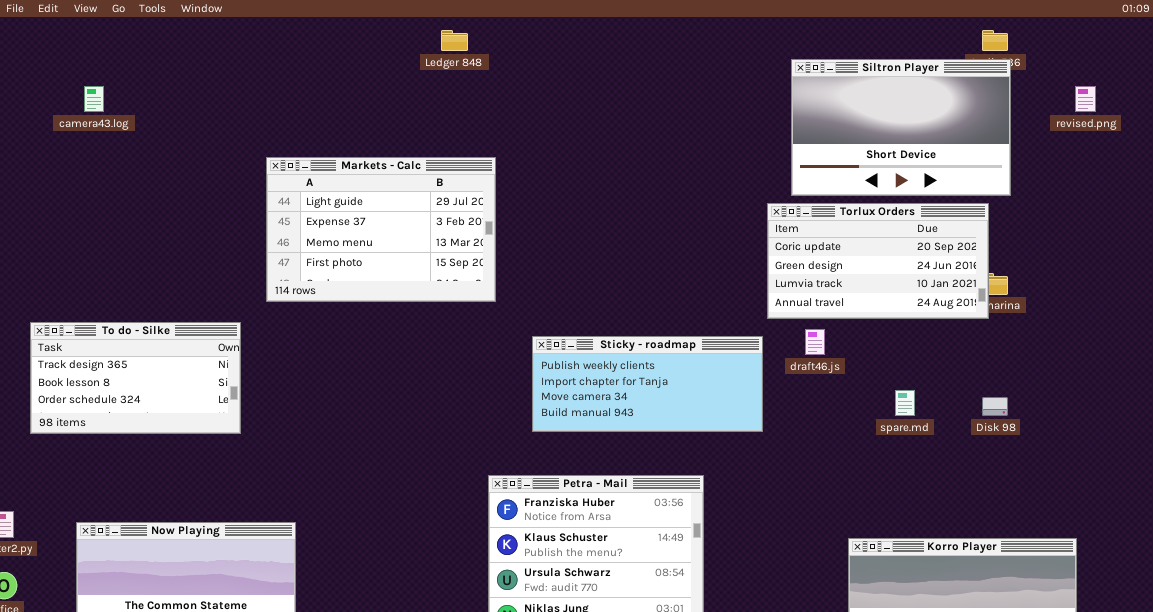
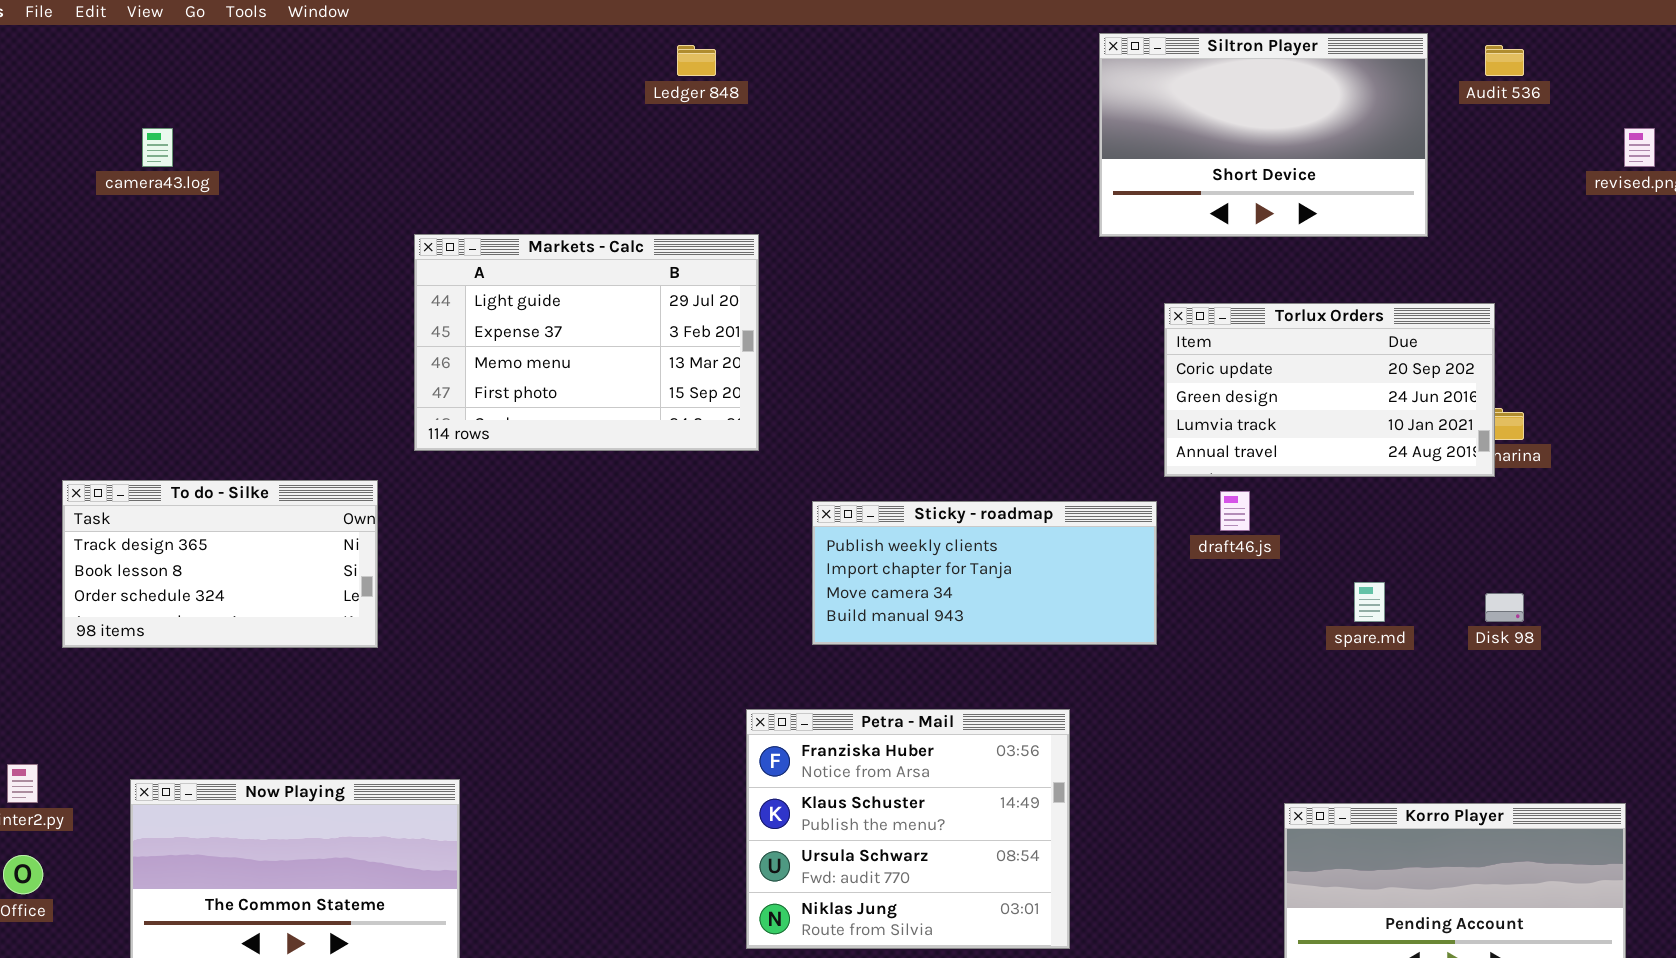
Siltron Player: [791,59,1011,196] -> [1099,33,1428,237], moved

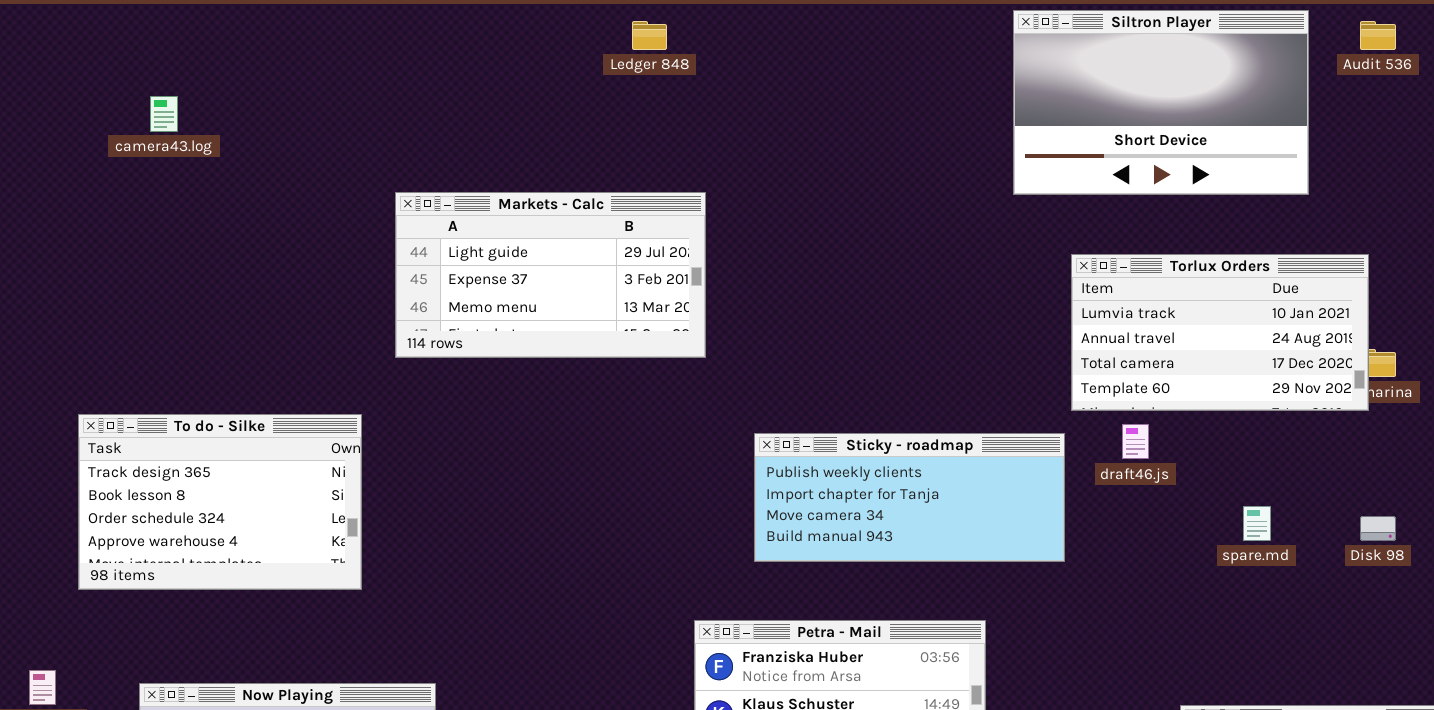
Markets - Calc: [414,234,759,451] -> [395,192,706,358], resized
Torlux Orders: [1164,303,1495,477] -> [1071,254,1369,411], scrolled down 2 rows
To do - Silke: [62,480,378,648] -> [78,414,362,590], resized

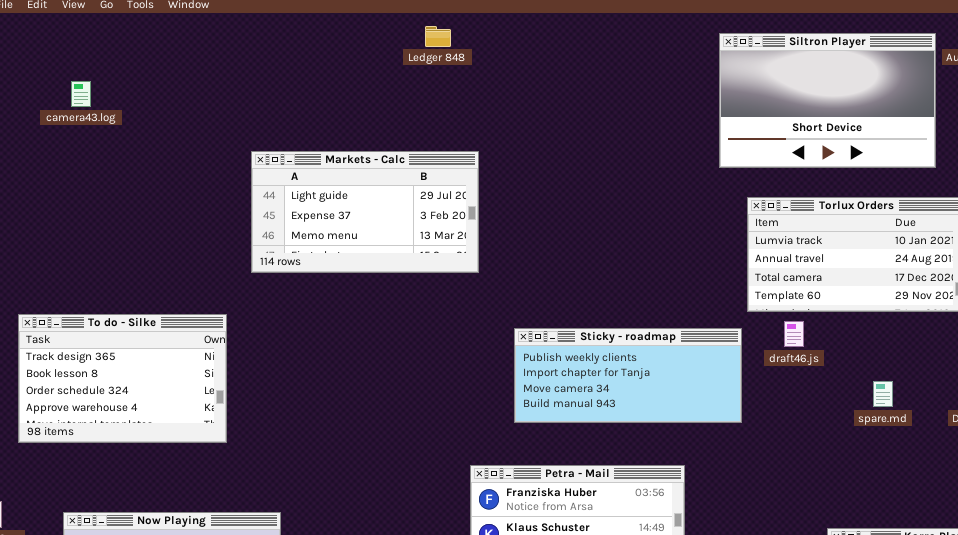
Siltron Player: [1013,10,1309,195] -> [719,33,936,168], moved

